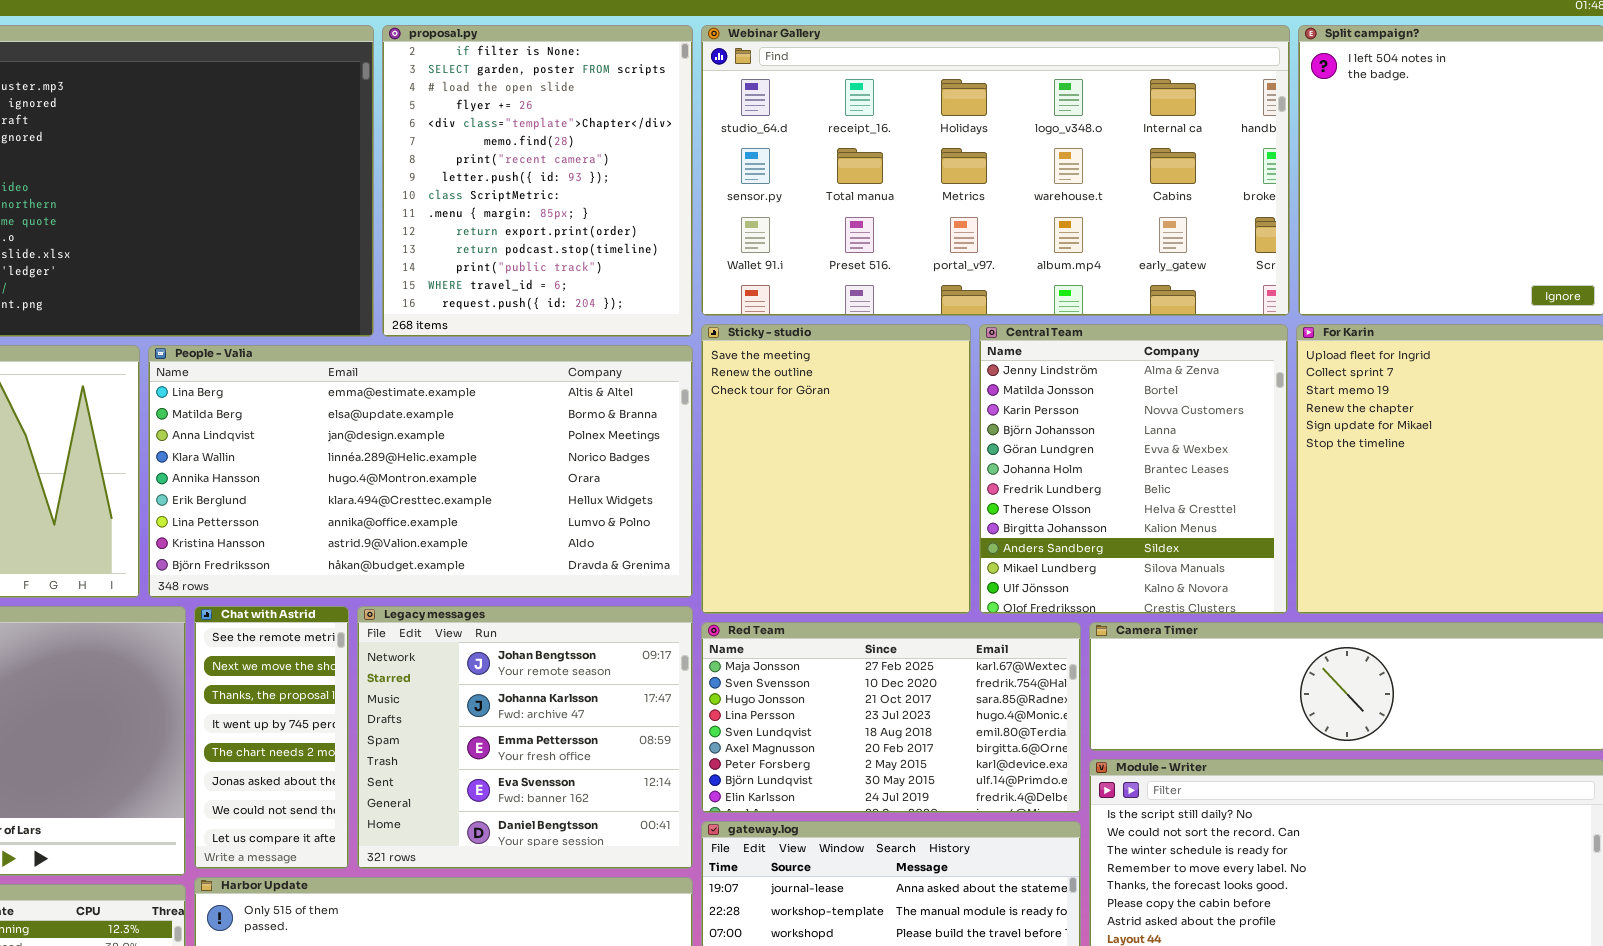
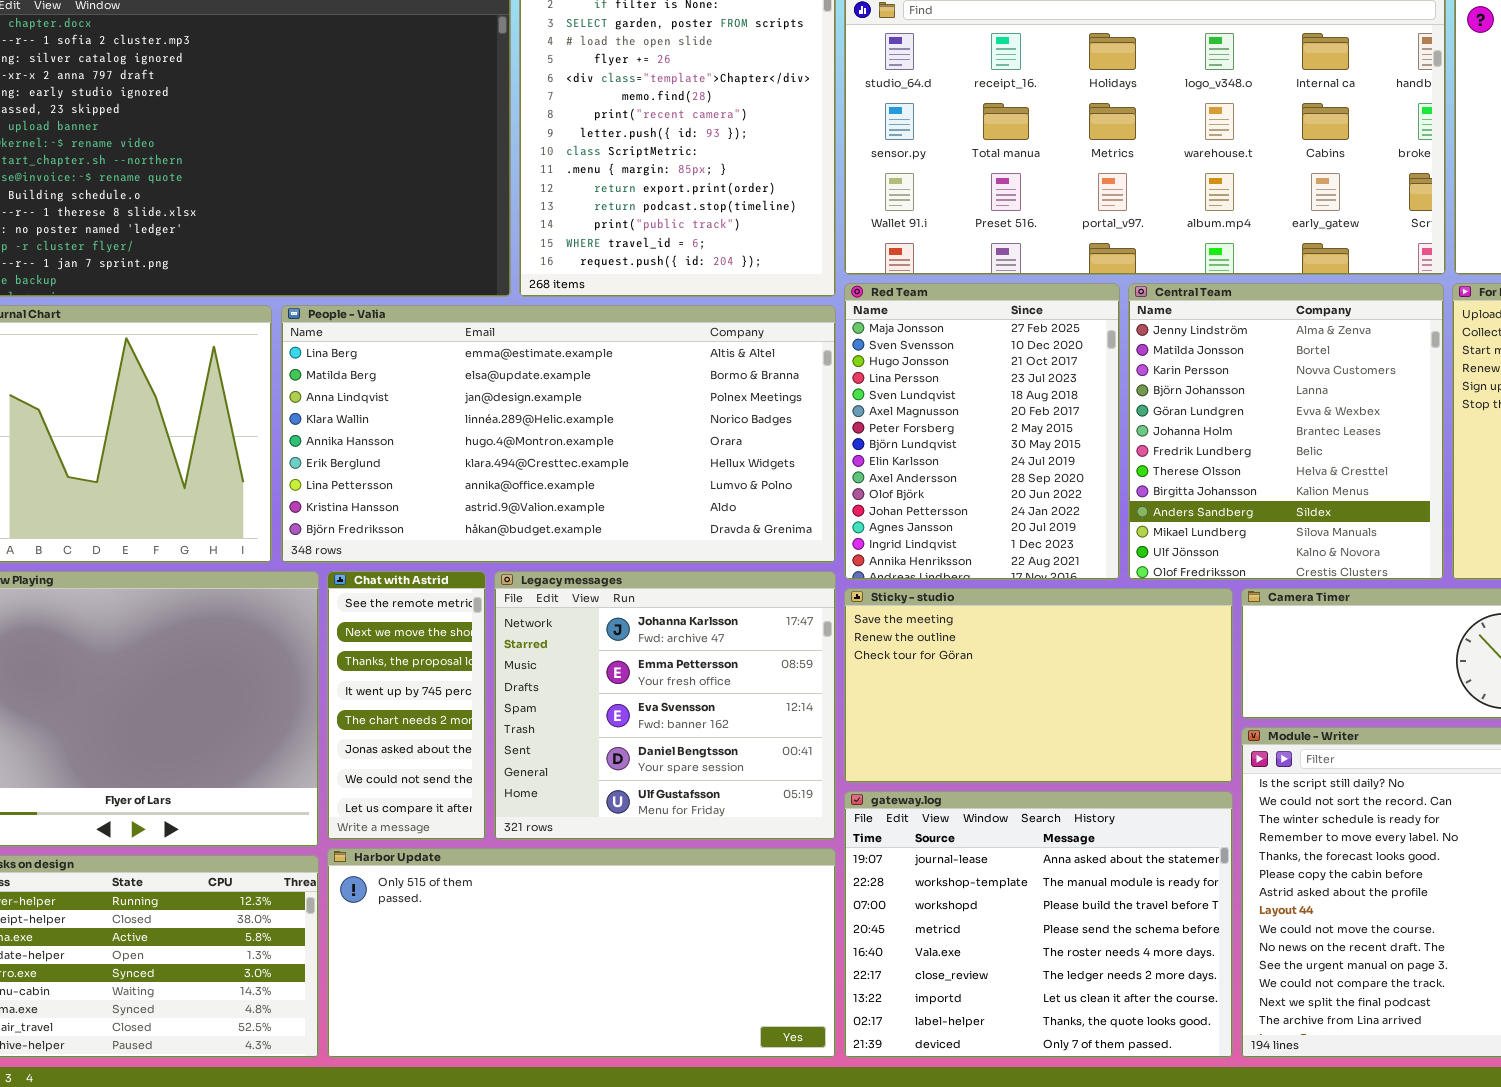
Sticky - studio: [701,324,971,614] -> [844,588,1233,783], moved, resized
Legacy messages: [357,606,693,869] -> [494,571,836,840], scrolled down 1 row
Red Team: [701,622,1081,813] -> [844,283,1120,580], moved, resized

